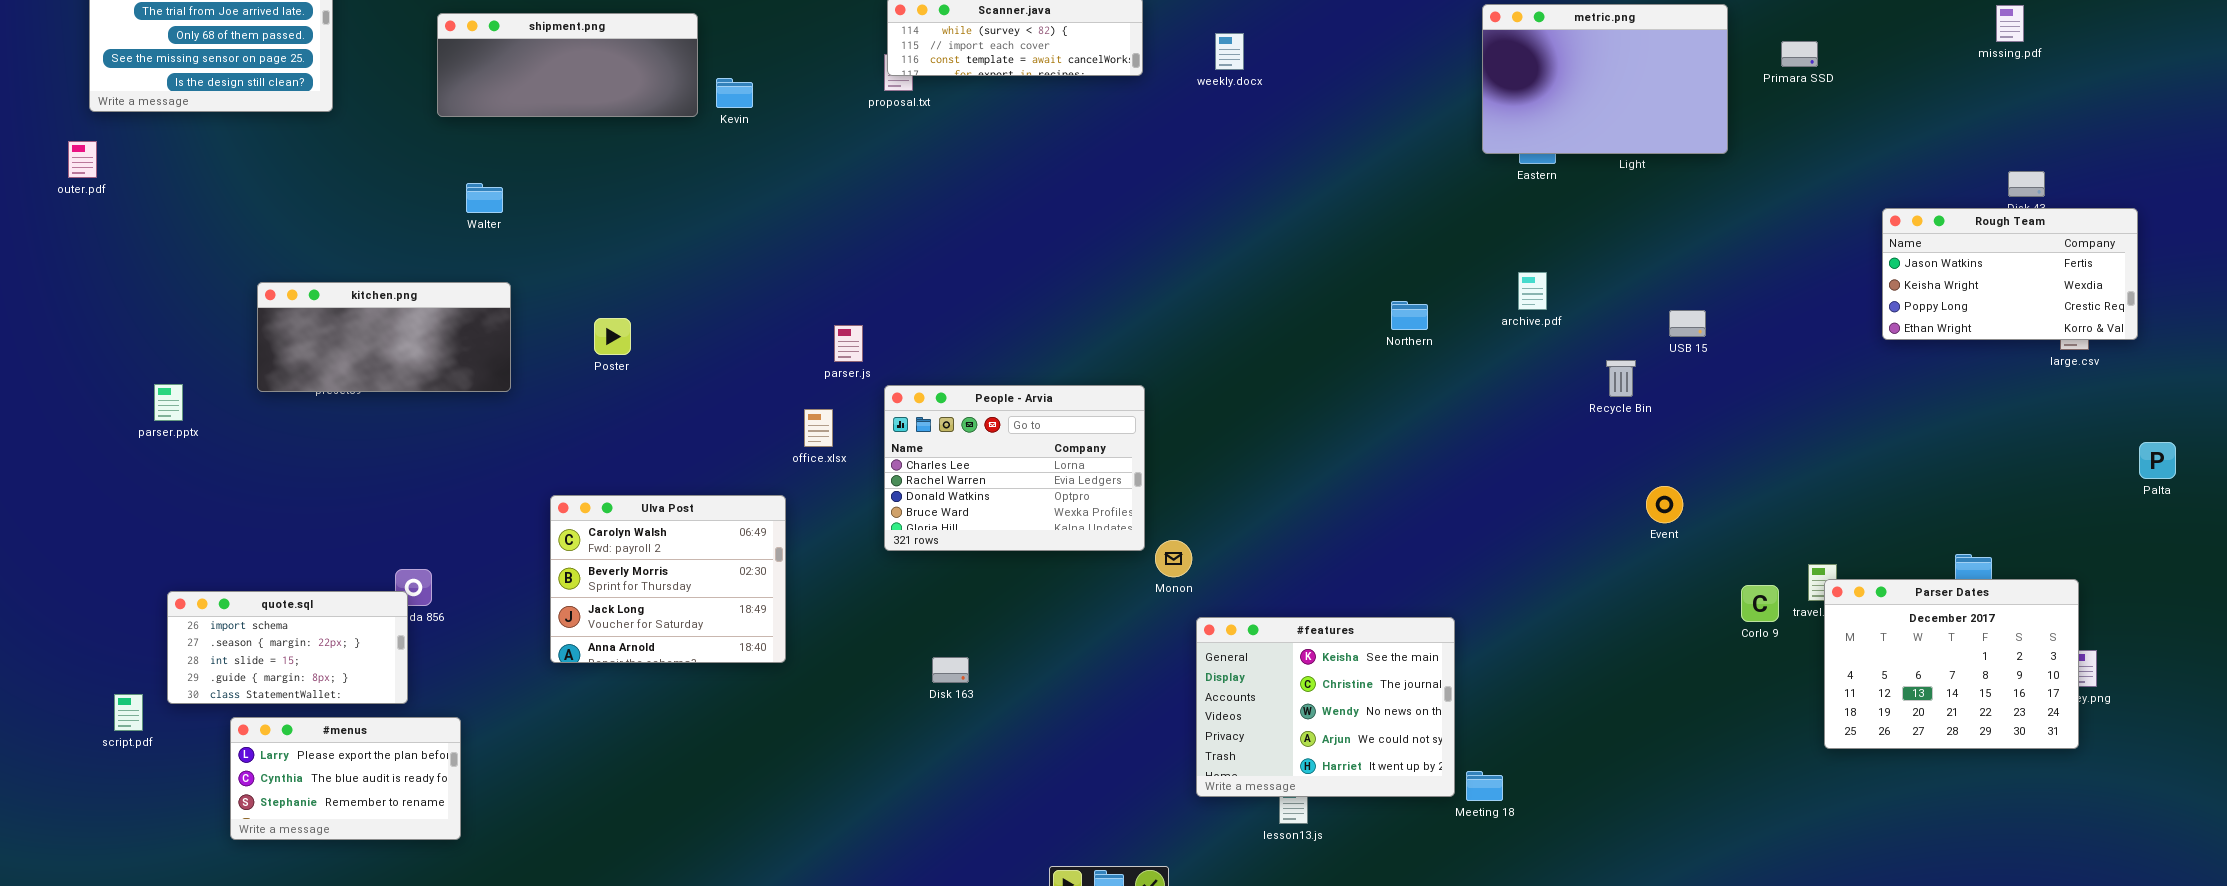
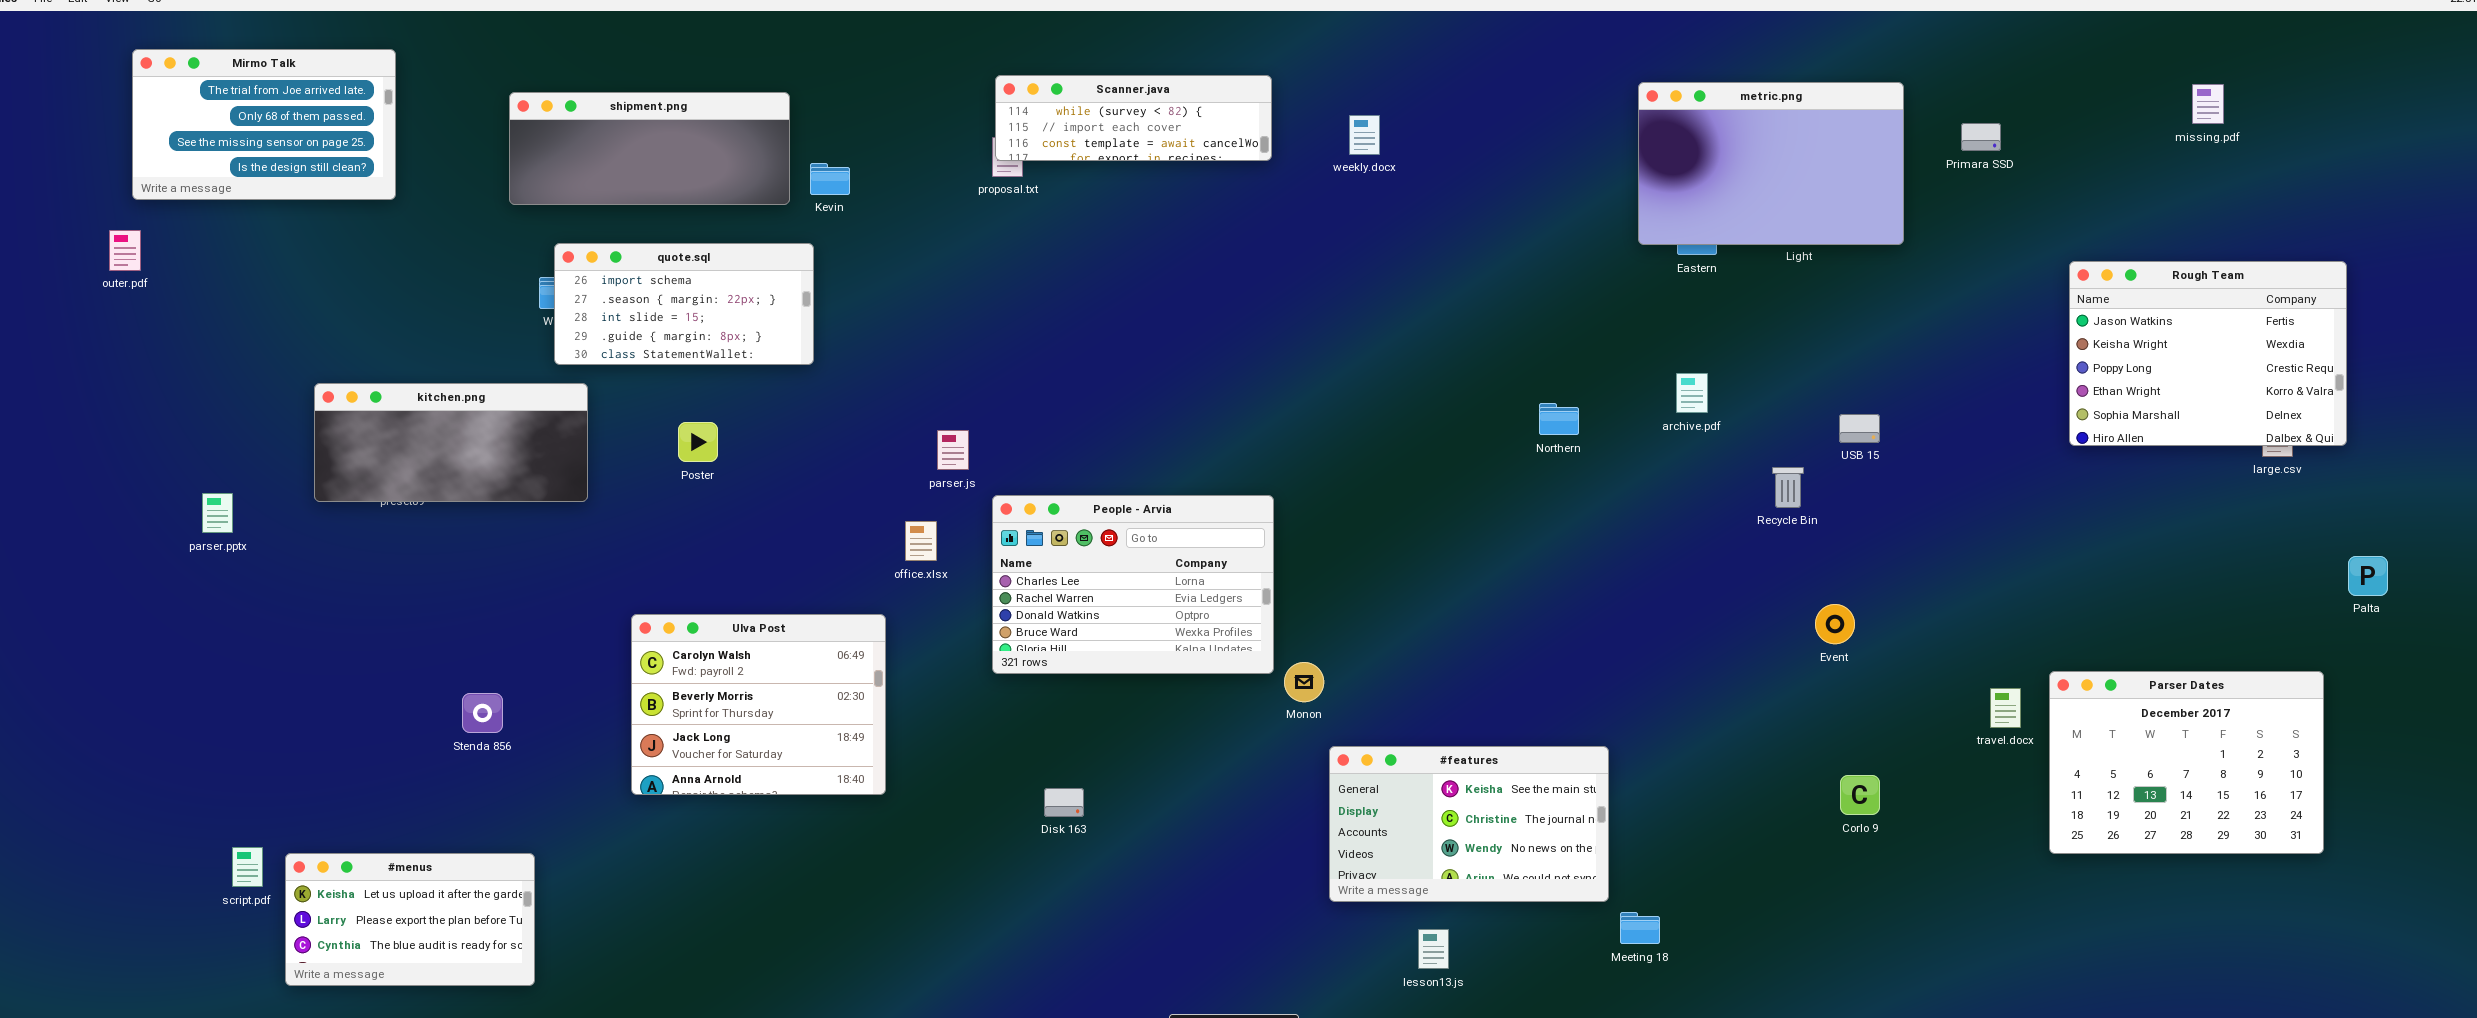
Rough Team: [1882,208,2138,340] -> [2069,261,2347,446], resized
Parser Dates: [1824,579,2079,749] -> [2049,671,2324,854], moved
Corlo 9: [1741,585,1779,622] -> [1840,775,1880,815], moved
quote.sql: [167,591,408,704] -> [554,243,814,365], moved
#features: [1196,617,1455,797] -> [1329,746,1609,902], resized
script.pdf: [114,694,143,731] -> [232,847,263,887], moved
#menus: [230,717,461,840] -> [285,853,535,986], scrolled up 1 row

